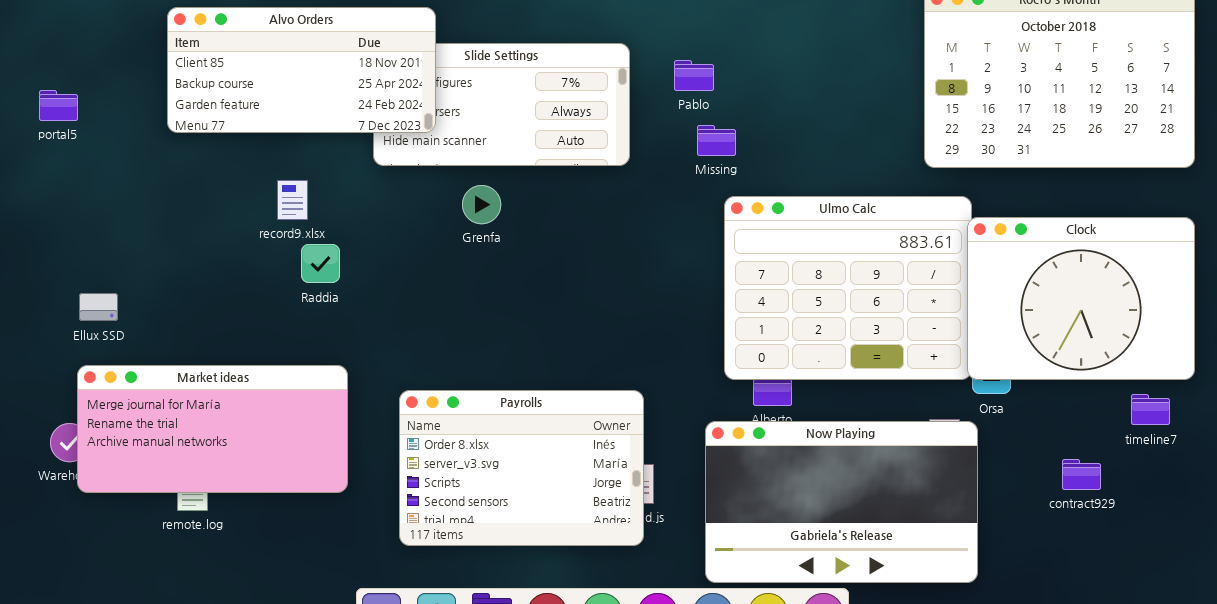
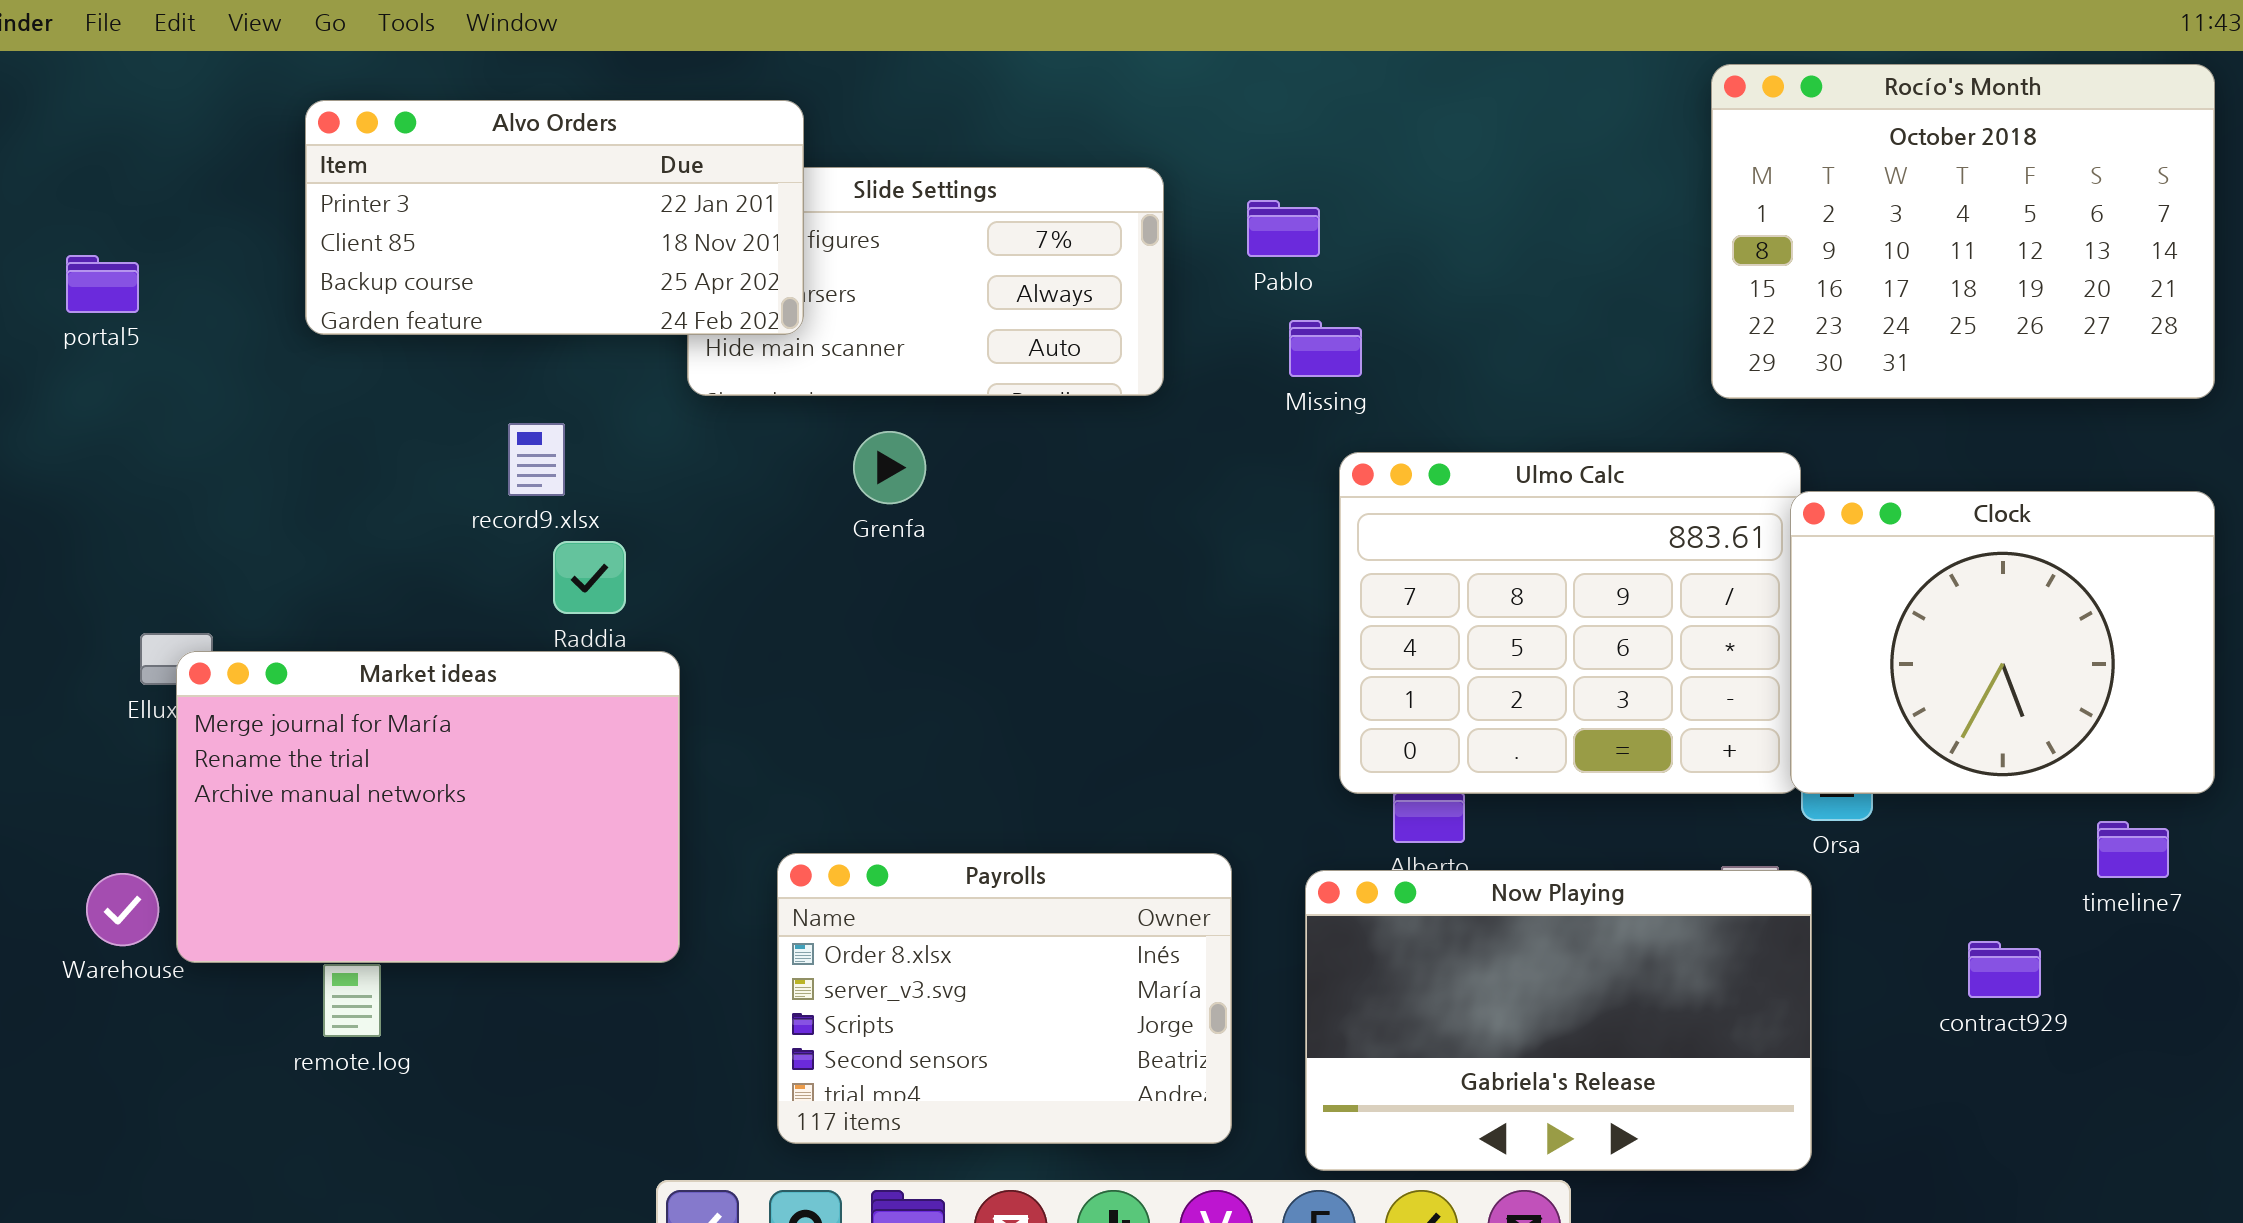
Alvo Orders: [167,7,436,133] -> [305,100,804,335], scrolled up 1 row
Market ideas: [77,365,348,493] -> [176,651,680,963], moved, resized
Payrolls: [399,390,644,546] -> [777,853,1232,1144], moved

